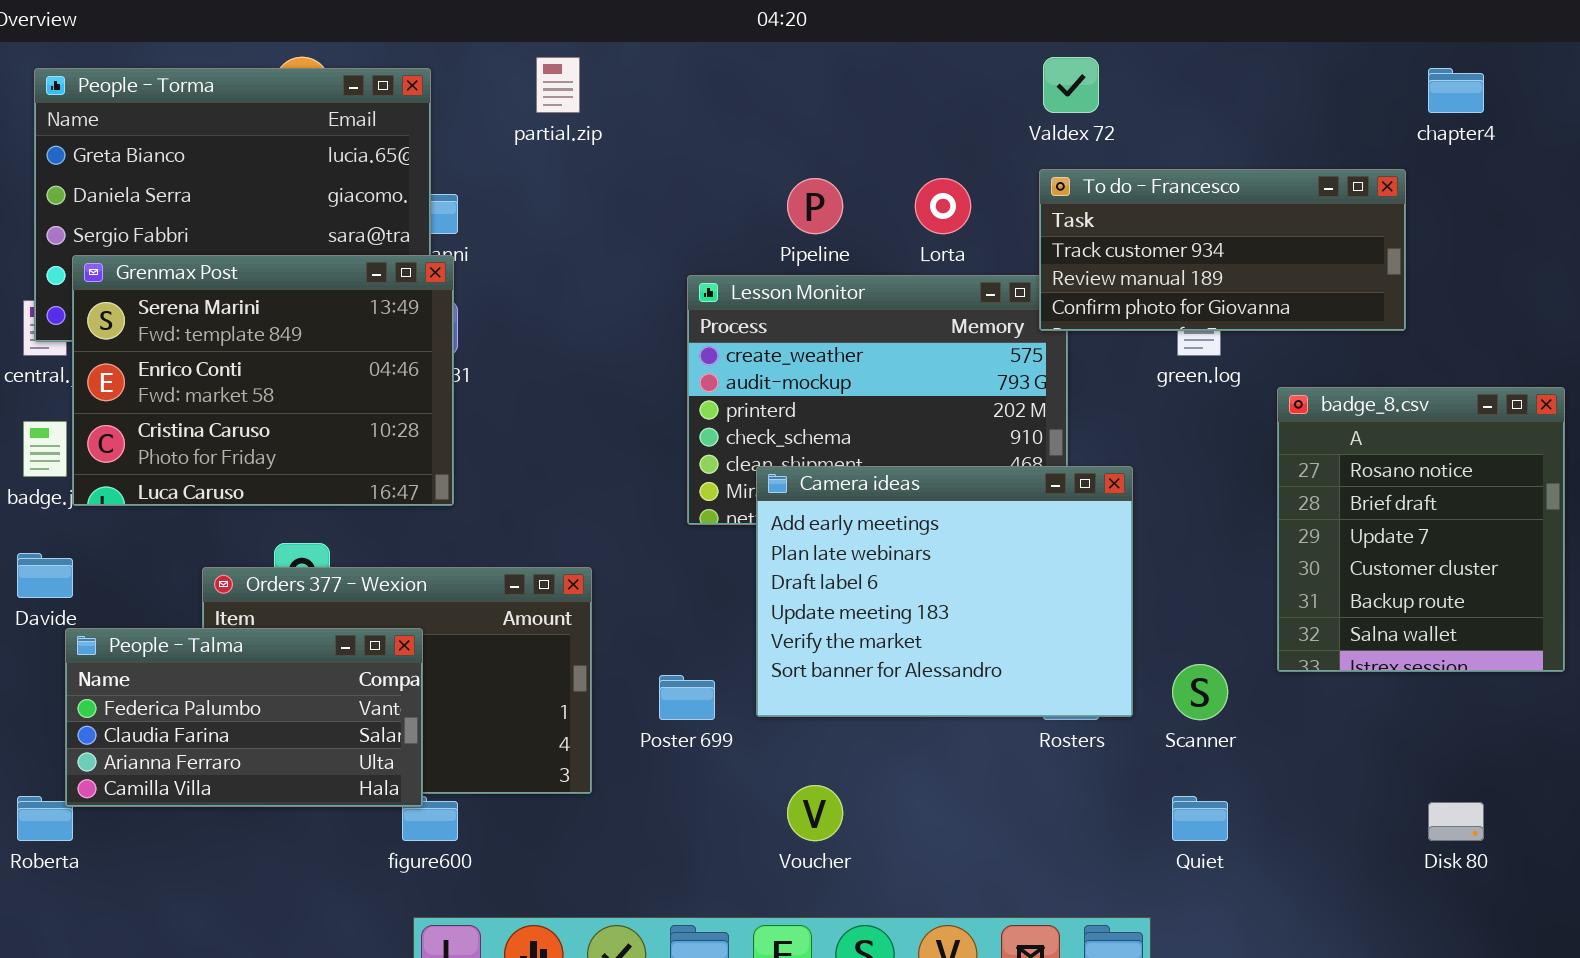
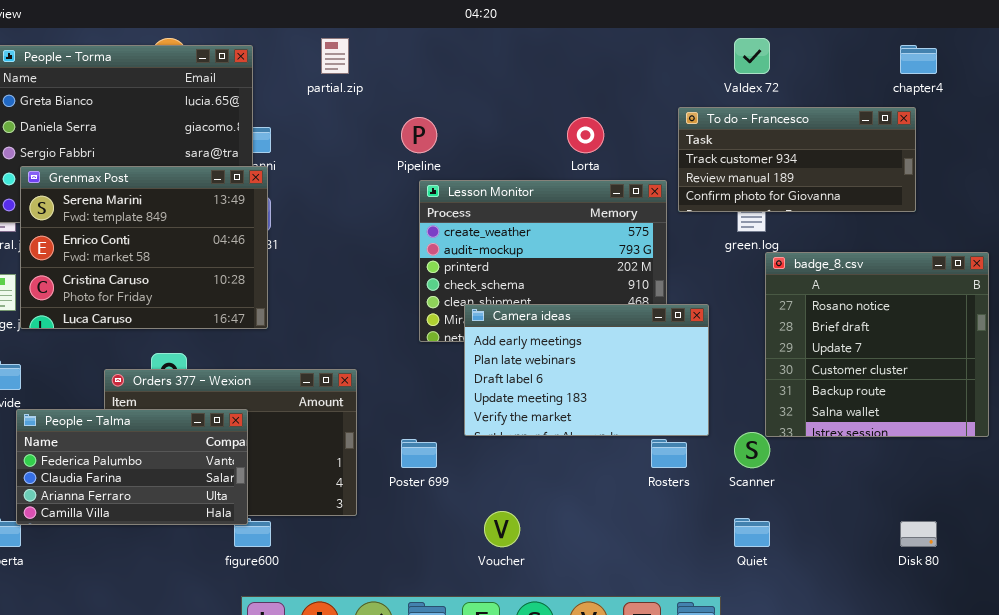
Valdex 72: [1043,57,1099,113] -> [734,38,770,74], moved
To do - Francesco: [1039,169,1406,331] -> [678,107,916,212], moved
Pipeline: [787,178,843,234] -> [401,117,437,153], moved
badge_8.csv: [1277,387,1565,672] -> [765,252,989,437], resized
Camera ideas: [756,466,1133,717] -> [464,304,709,436], resized

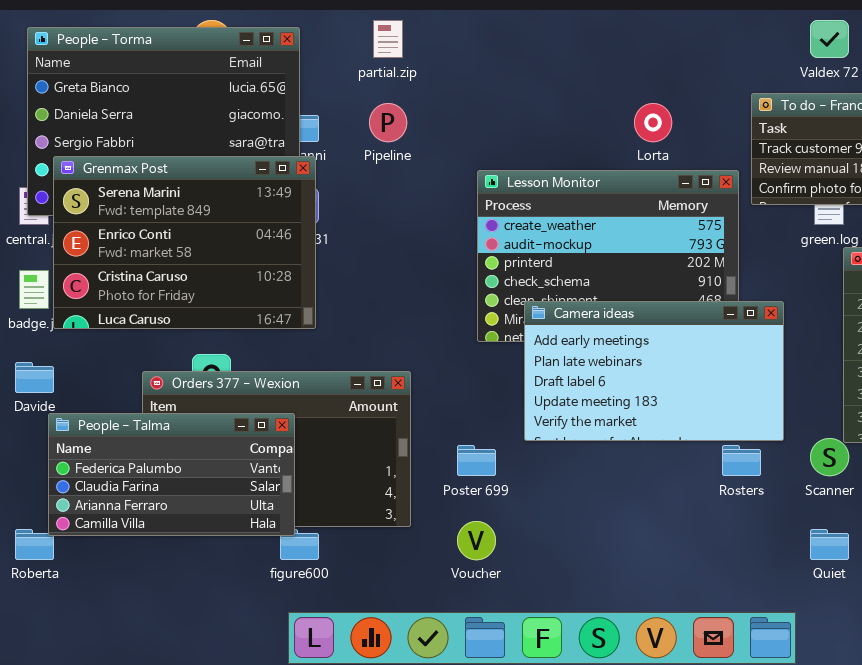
Pipeline: [401,117,437,153] -> [369,103,407,142], moved
Voucher: [484,511,520,547] -> [457,521,496,560], moved

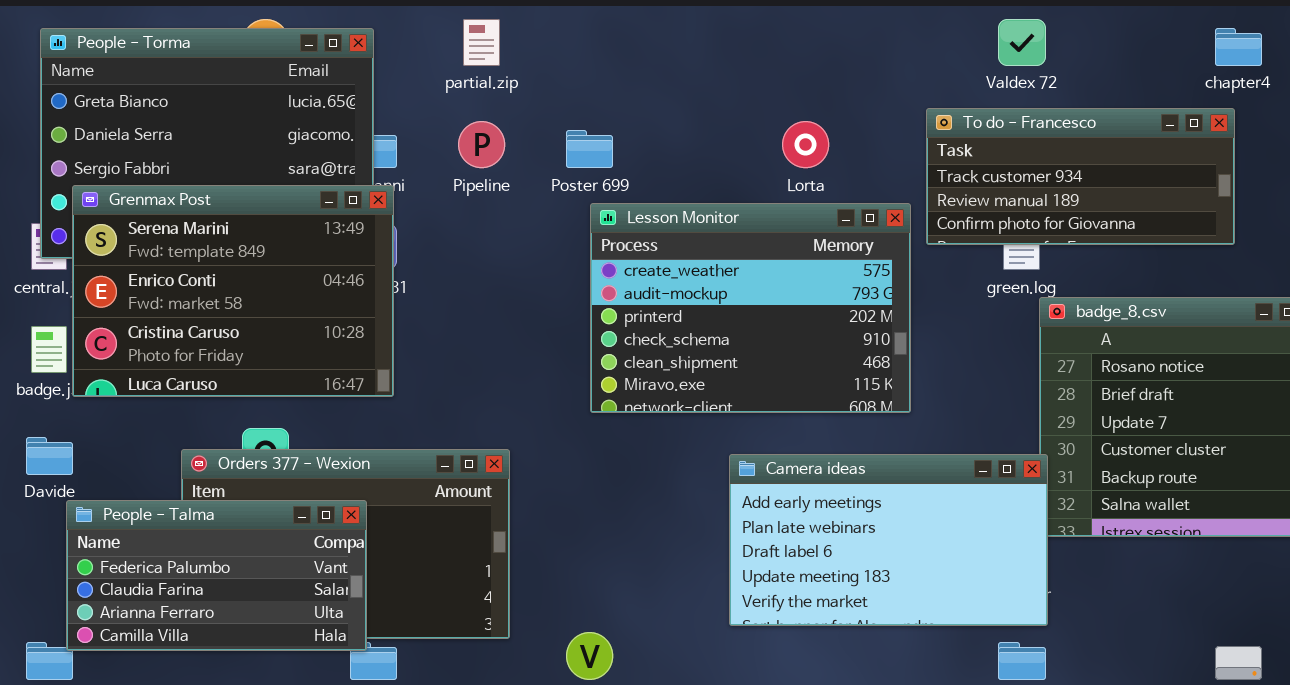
Camera ideas: [524,301,784,441] -> [729,454,1048,626], moved
Poster 699: [457,445,496,476] -> [566,130,613,168], moved

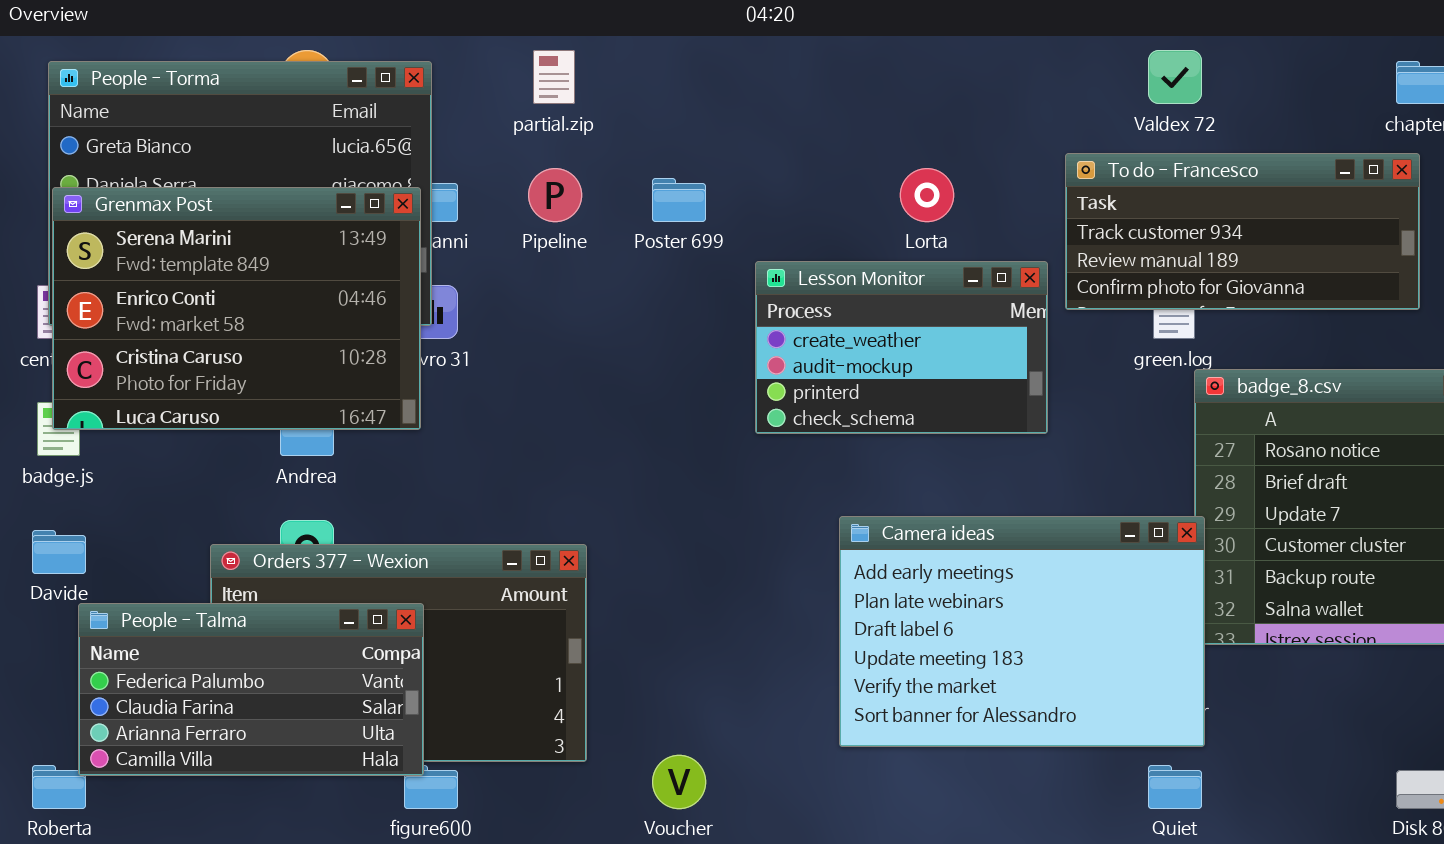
Grenmax Post: [72,185,394,397] -> [52,187,421,430], moved
Lesson Monitor: [590,203,911,413] -> [755,261,1048,434], resized
Camera ideas: [729,454,1048,626] -> [839,516,1205,747], resized

